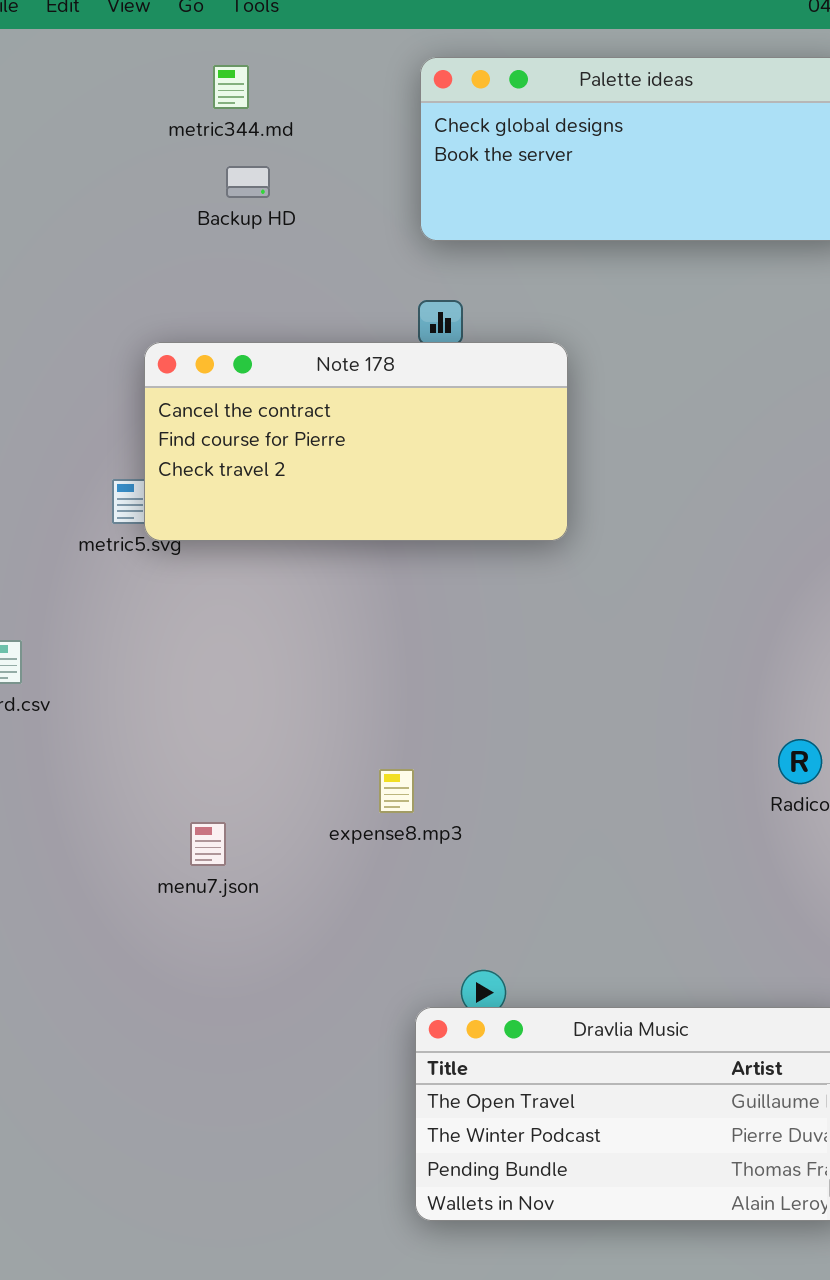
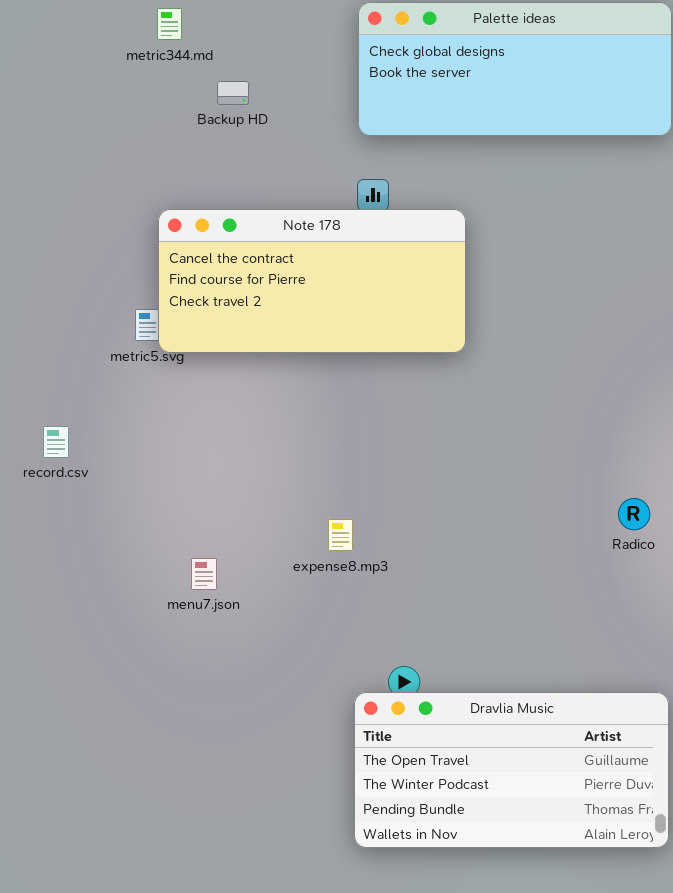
metric344.md: [213,65,249,109] -> [157,8,182,40], moved

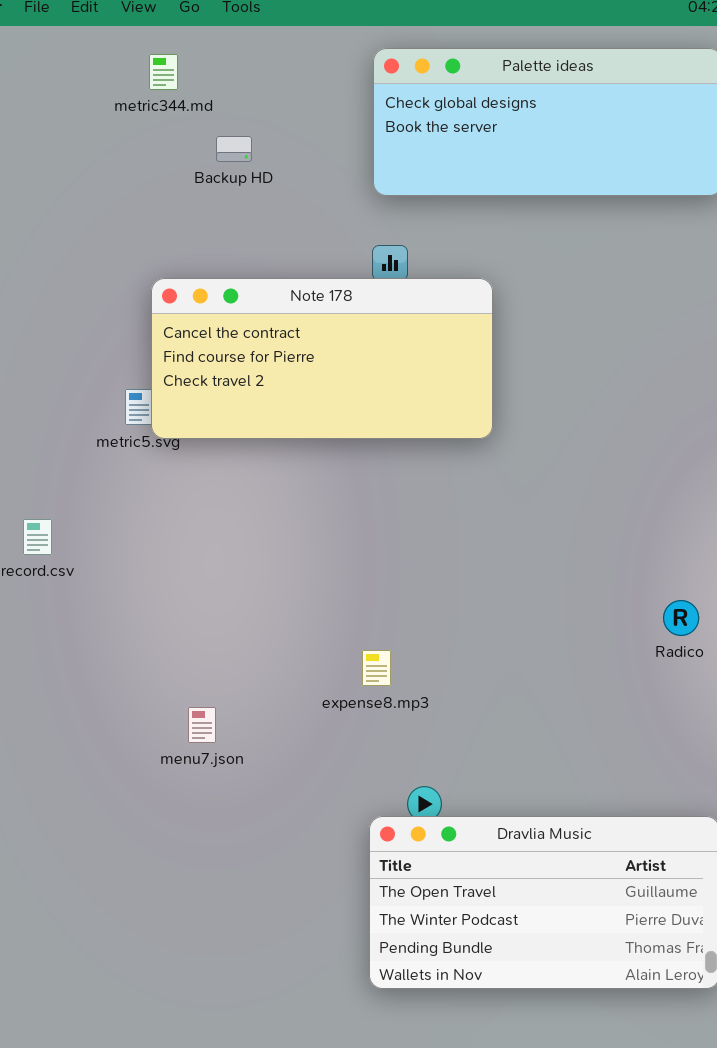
expense8.mp3: [328,519,353,551] -> [362,650,391,686], moved
menu7.json: [191,558,217,590] -> [188,707,216,743], moved

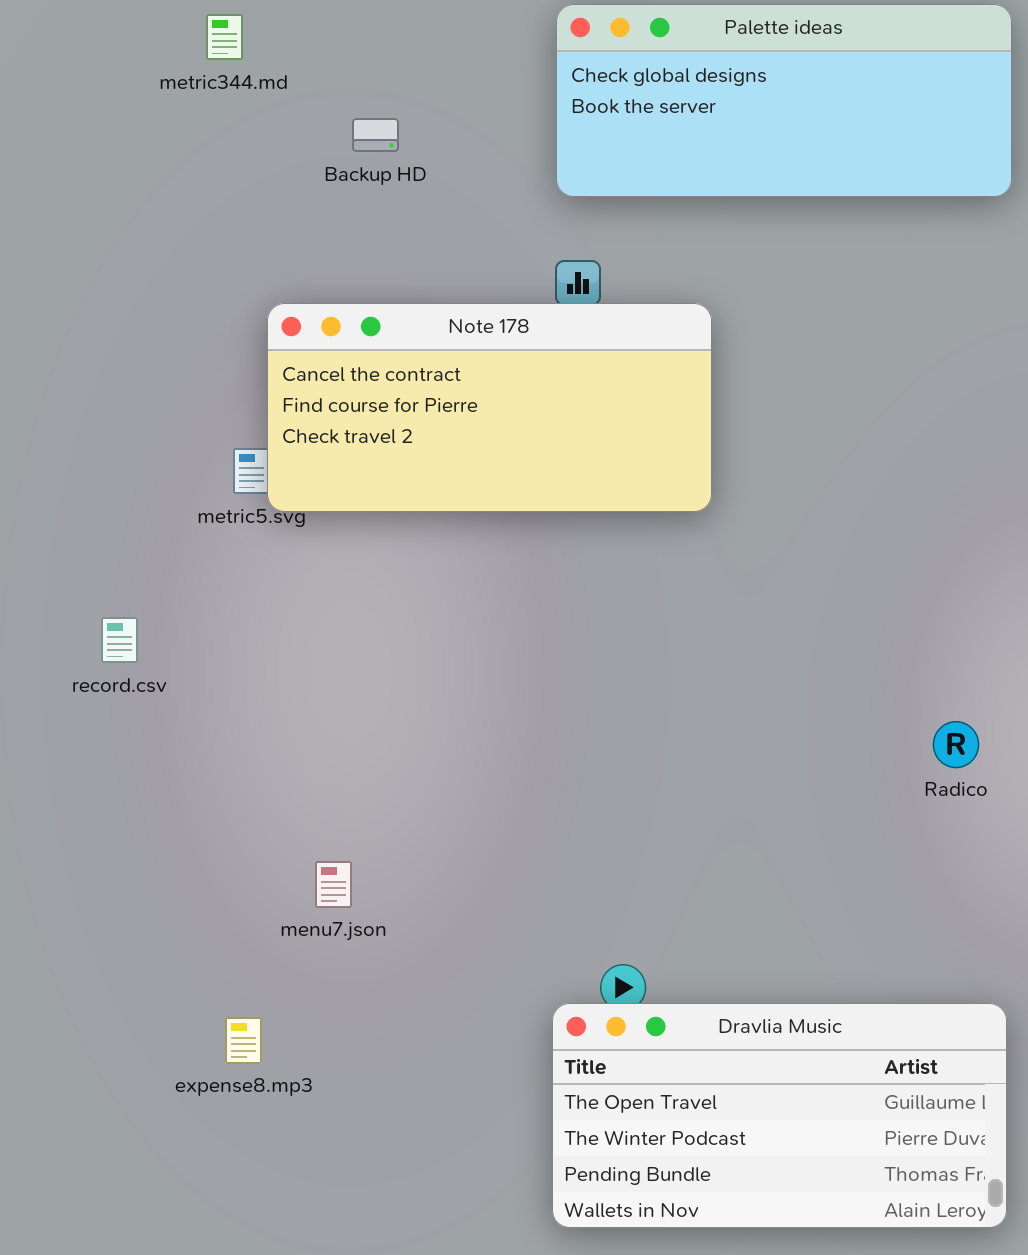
metric344.md: [149,54,178,90] -> [206,14,243,60], moved
expense8.mp3: [362,650,391,686] -> [225,1017,262,1064], moved

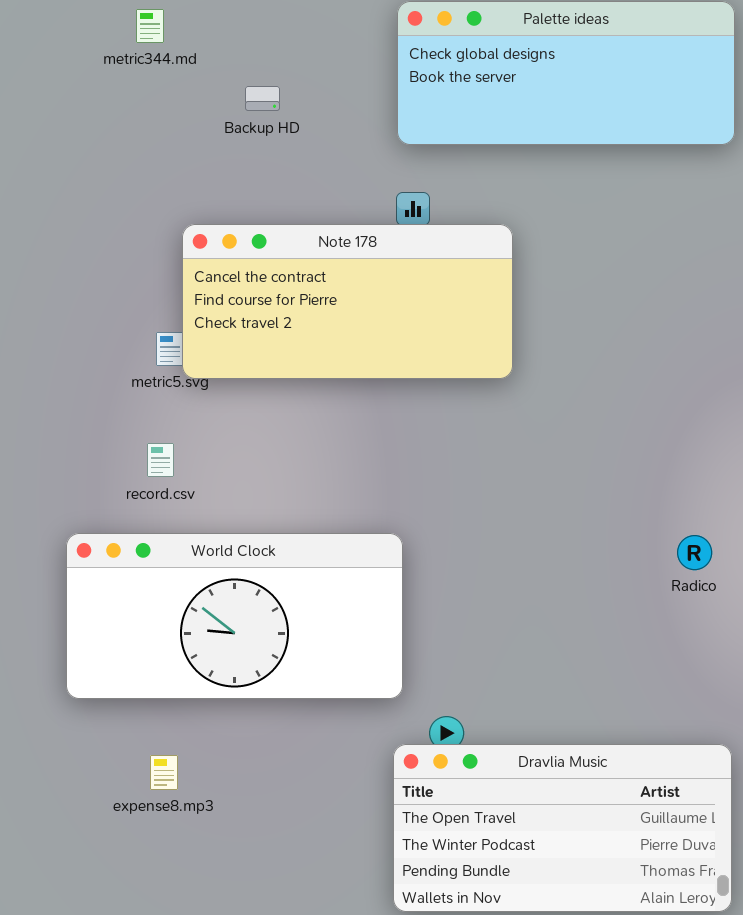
record.csv: [101,617,138,663] -> [147,443,174,477], moved
World Clock: none -> [66,533,403,699], opened

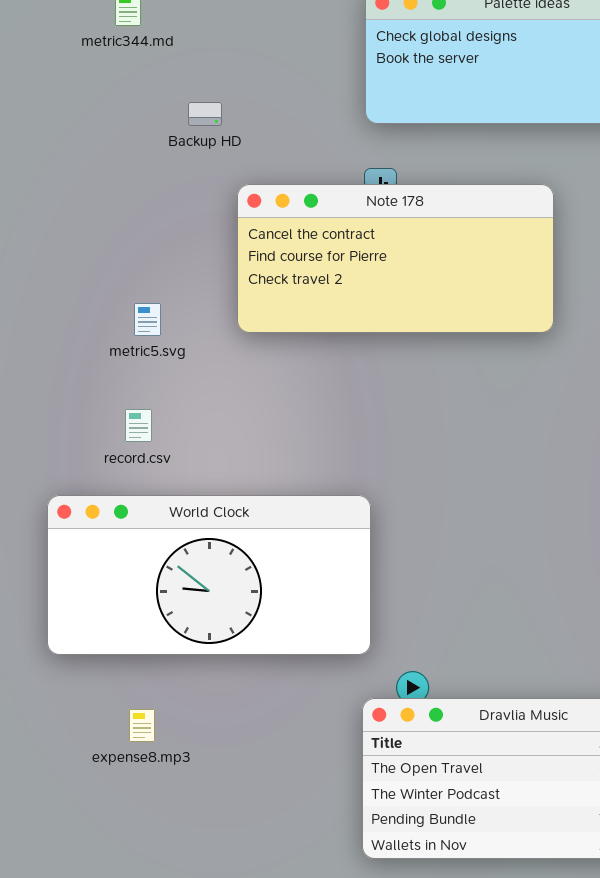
Backup HD: [245,86,280,111] -> [188,102,222,126], moved
Note 178: [182,224,513,379] -> [237,184,554,333], moved

